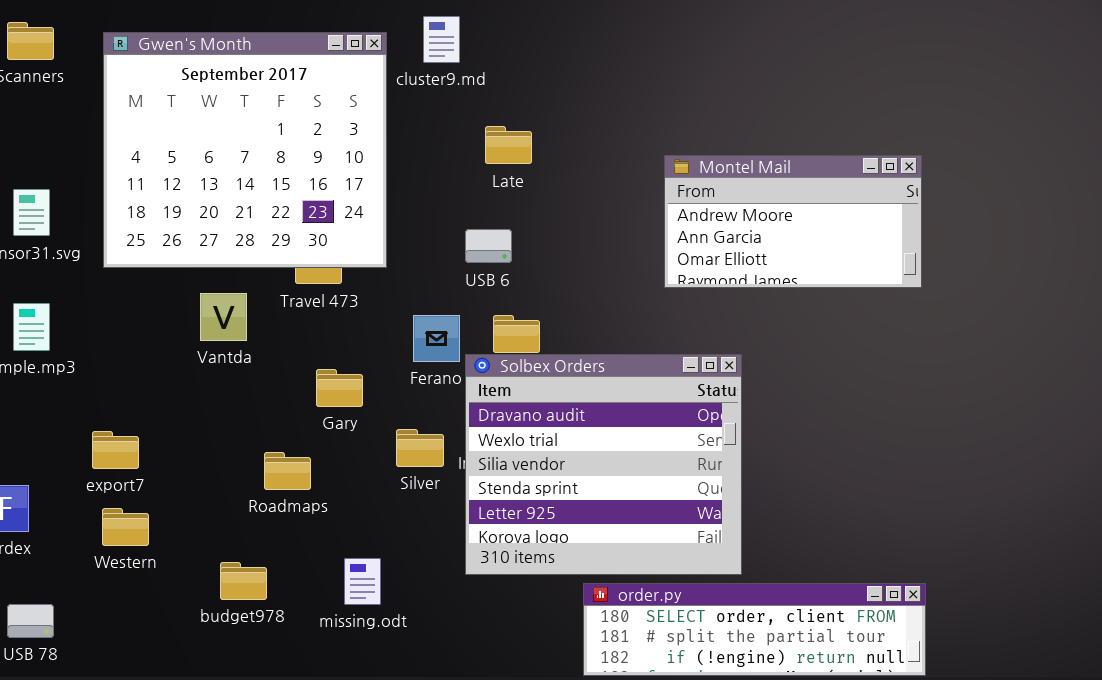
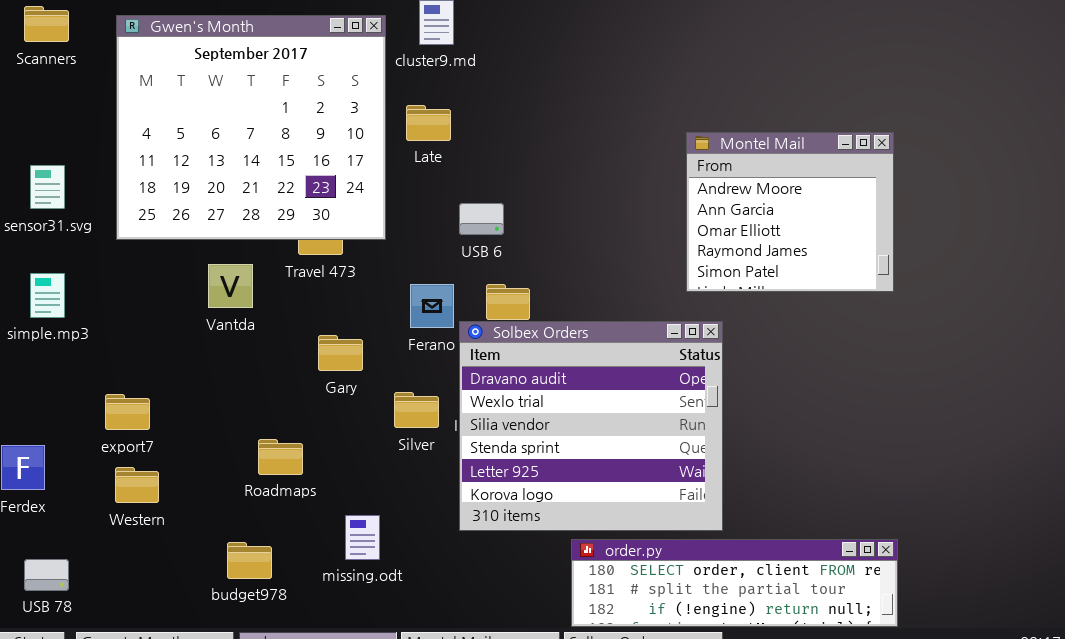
Late: [485,126,532,164] -> [406,105,451,141], moved
Montel Mail: [664,155,922,288] -> [686,132,894,292], resized
Roadmaps: [264,452,311,490] -> [258,439,303,475], moved
budget978: [220,562,267,600] -> [227,542,272,579], moved

